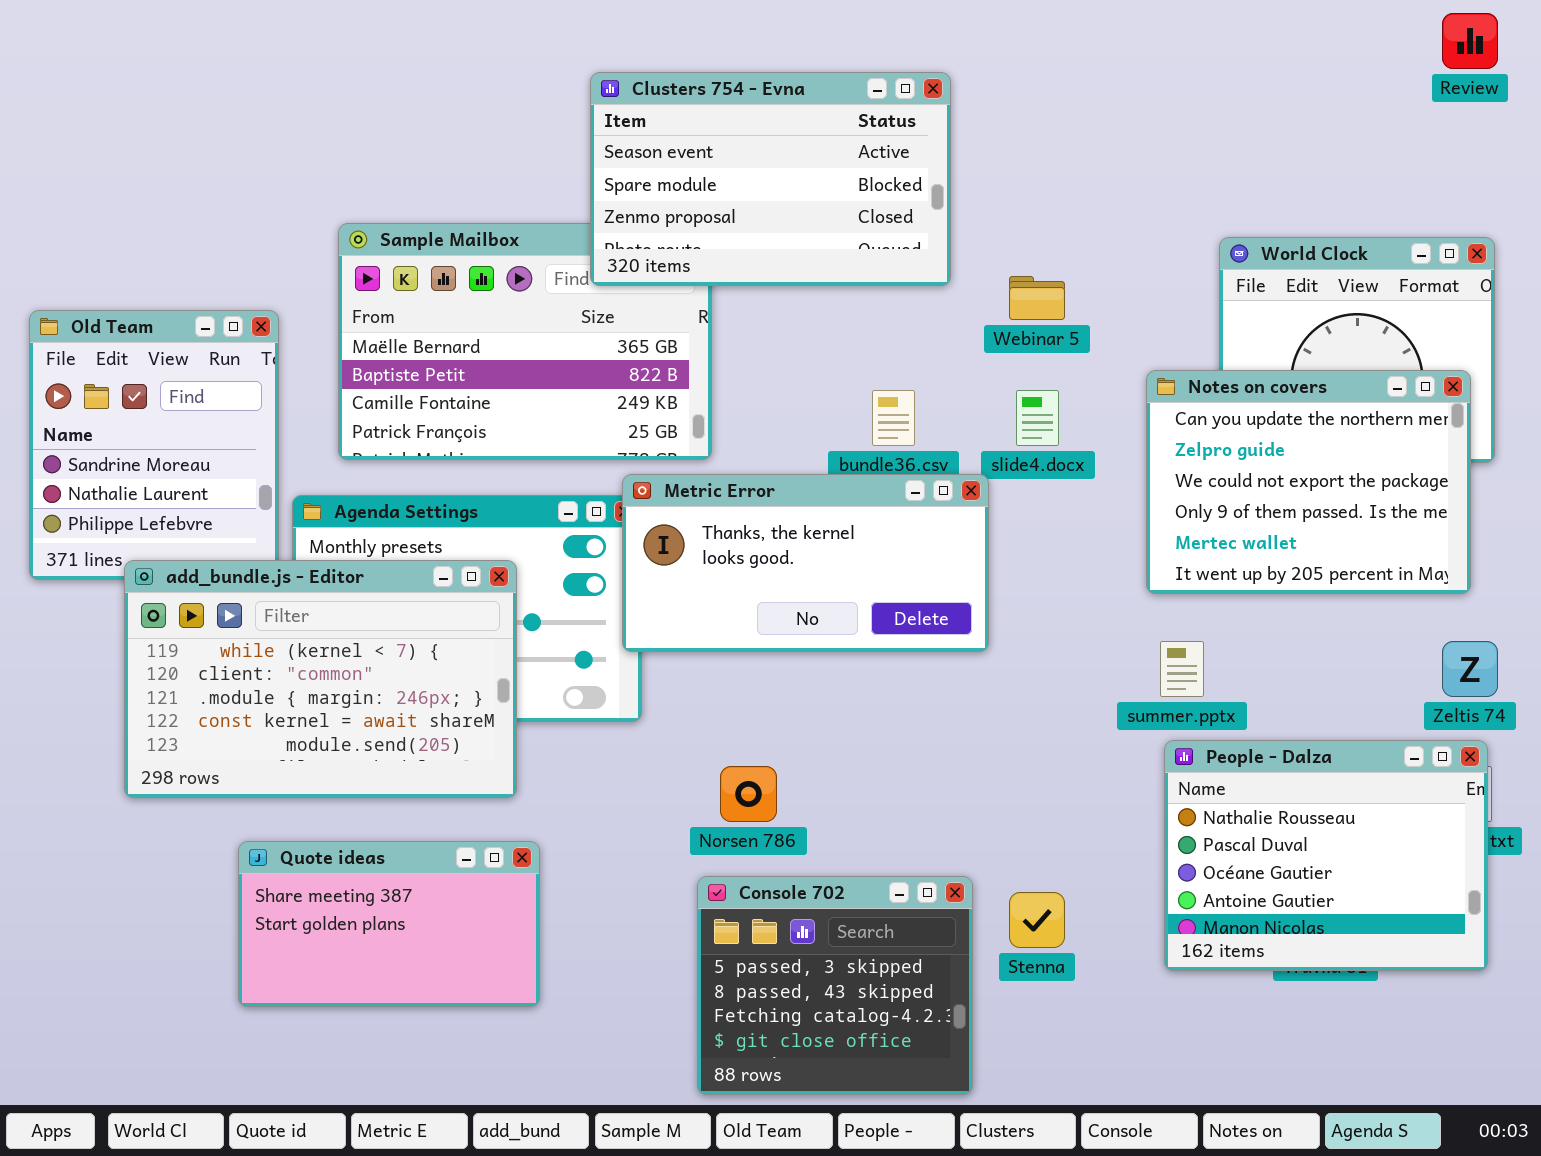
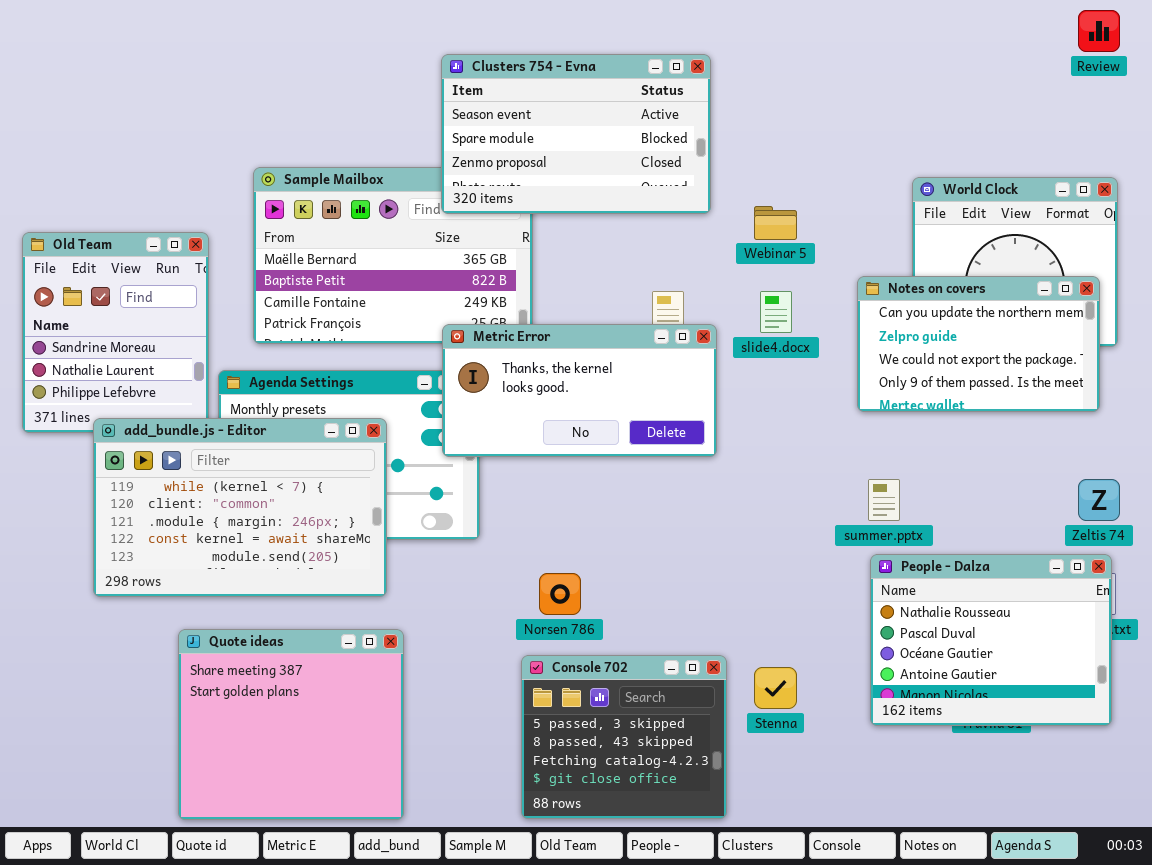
Notes on covers: [1146,370,1471,594] -> [857,276,1100,412], resized
Metric Error: [622,474,989,652] -> [442,324,717,457], moved
Quote ideas: [238,841,540,1007] -> [178,629,404,820], resized

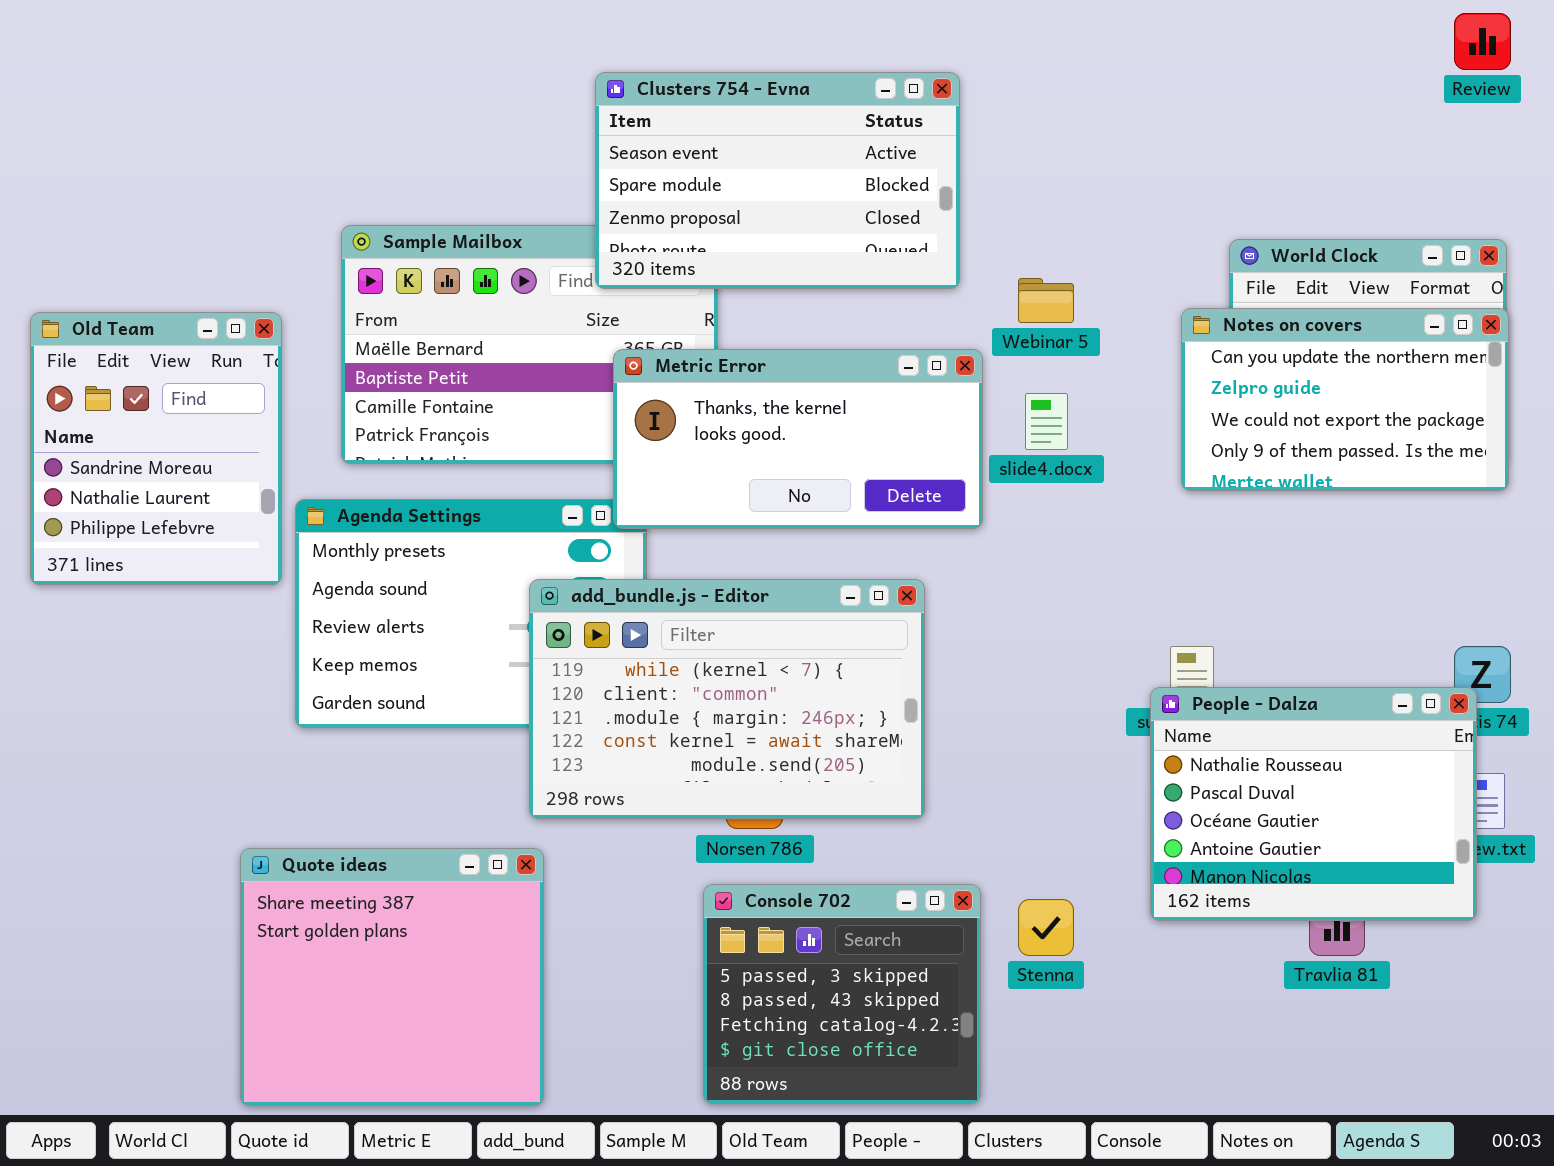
Notes on covers: [857,276,1100,412] -> [1181,308,1509,491], moved
Metric Error: [442,324,717,457] -> [613,349,983,529], moved
add_bundle.js - Editor: [93,418,387,597] -> [529,579,925,819], moved
People - Dalza: [870,554,1112,726] -> [1150,687,1477,921], moved

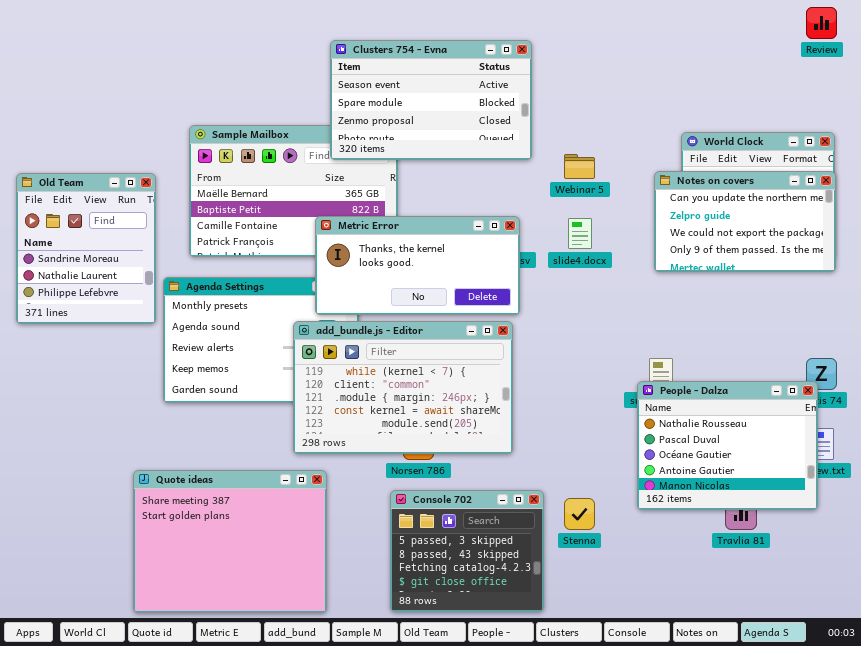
Metric Error: [613,349,983,529] -> [315,216,520,315], moved
Quote ideas: [240,848,544,1106] -> [133,470,327,613], resized

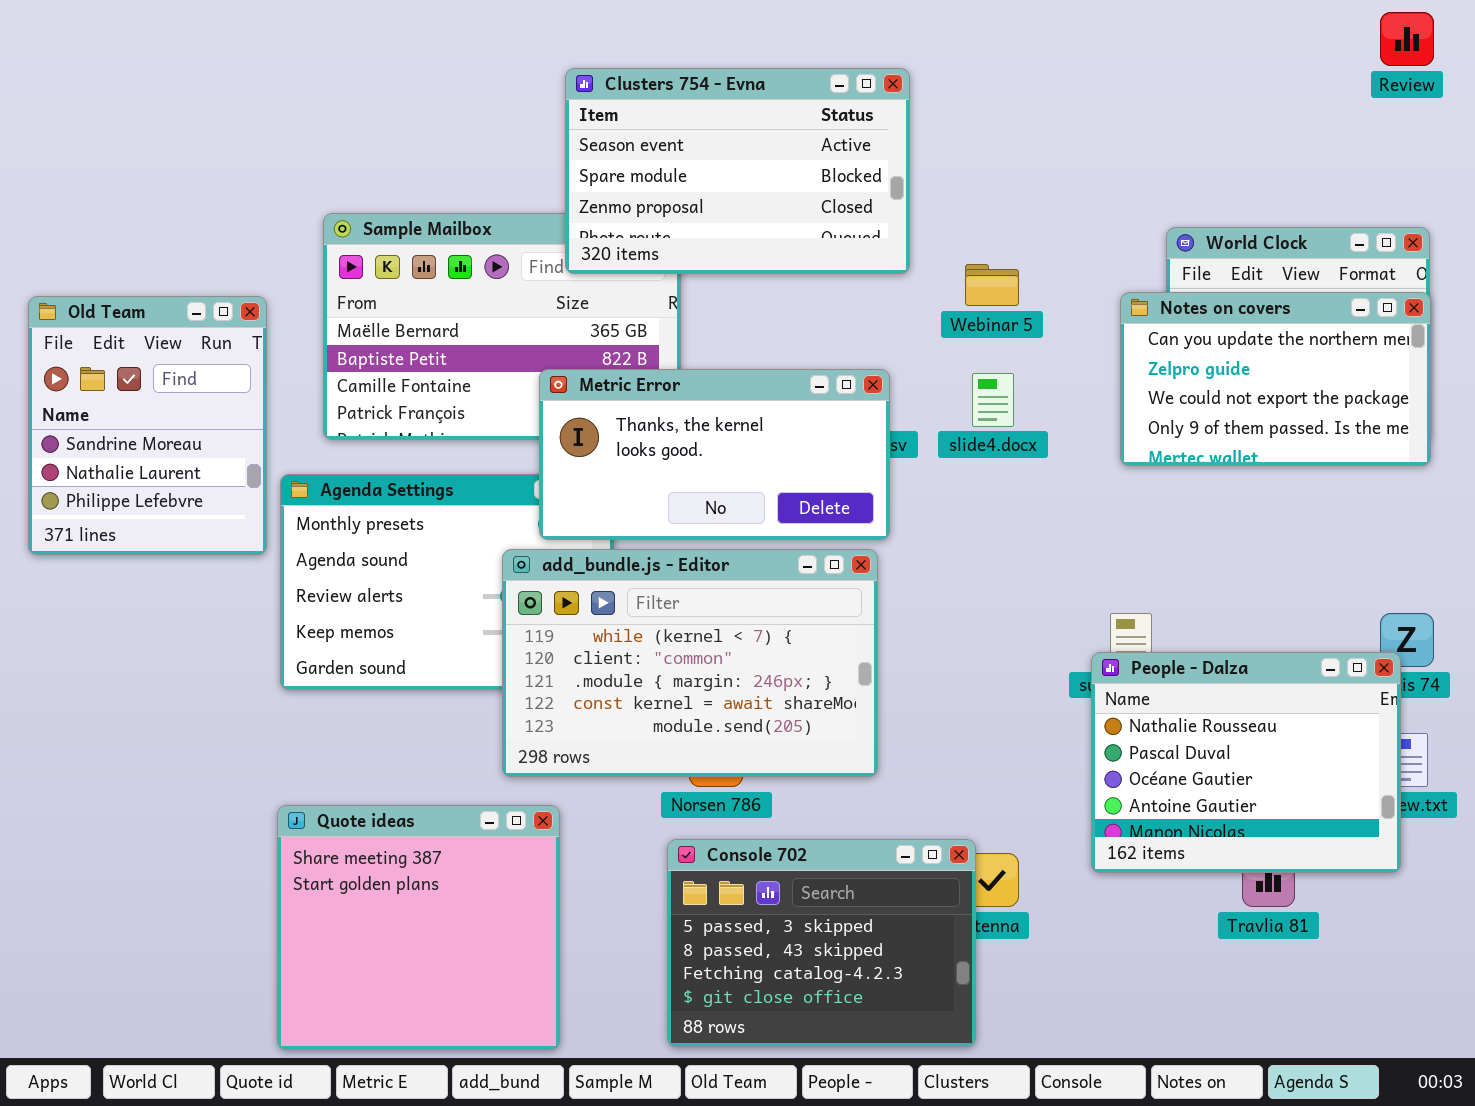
Quote ideas: [133,470,327,613] -> [277,805,560,1050], resized
Console 702: [390,490,544,612] -> [667,839,976,1047], resized

